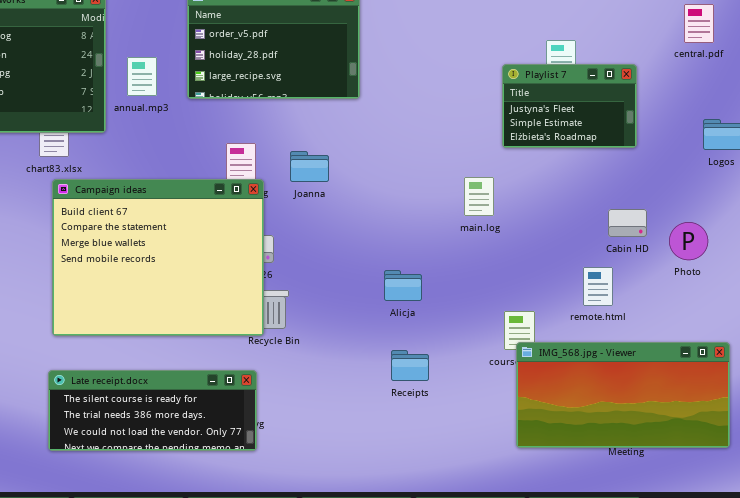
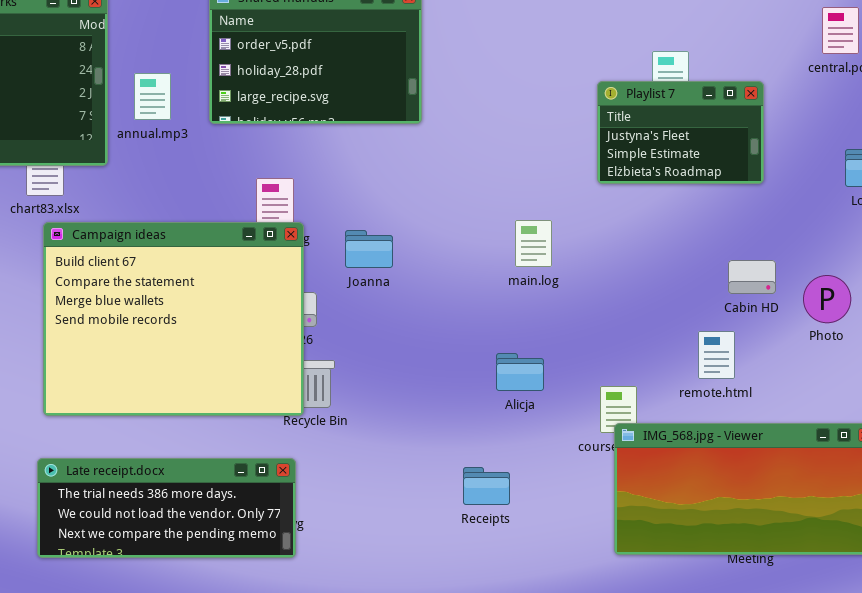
Joanna: [290,151,329,182] -> [345,230,393,268], moved
main.log: [464,177,494,216] -> [515,220,552,267], moved
Alicja: [384,270,422,301] -> [496,353,544,391], moved
Receipts: [391,350,429,381] -> [463,467,510,505], moved
Late receipt.docx: [48,370,257,451] -> [37,458,296,558], scrolled down 1 row

